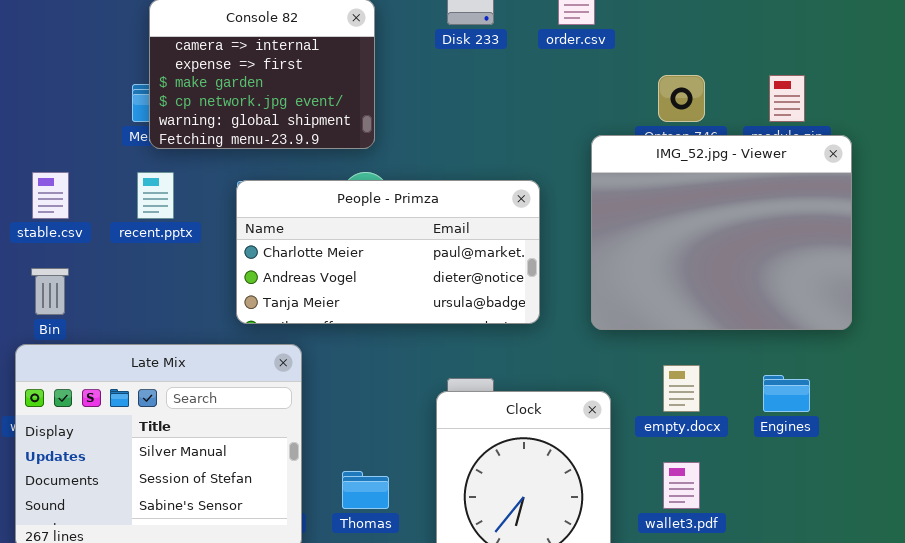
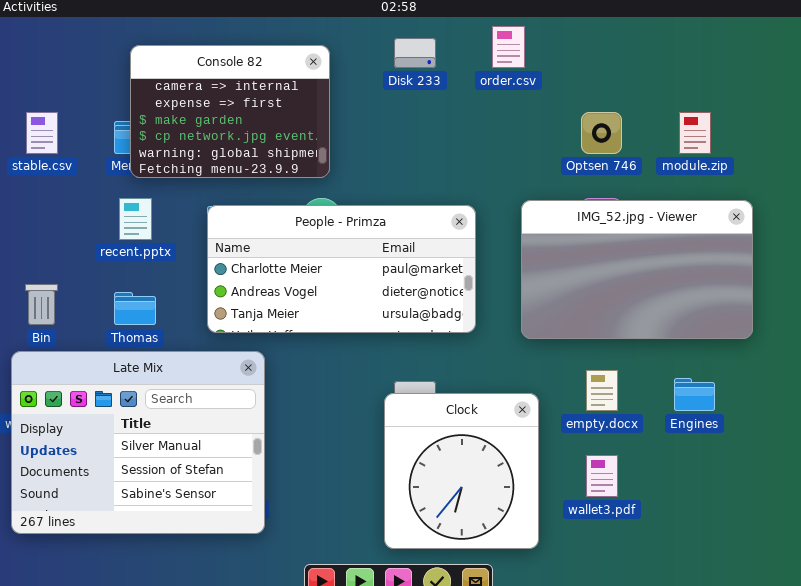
IMG_52.jpg - Viewer: [591,135,852,330] -> [521,200,753,339], resized
stable.csv: [32,172,69,219] -> [26,112,58,154], moved
Thomas: [342,471,389,509] -> [114,292,156,325], moved

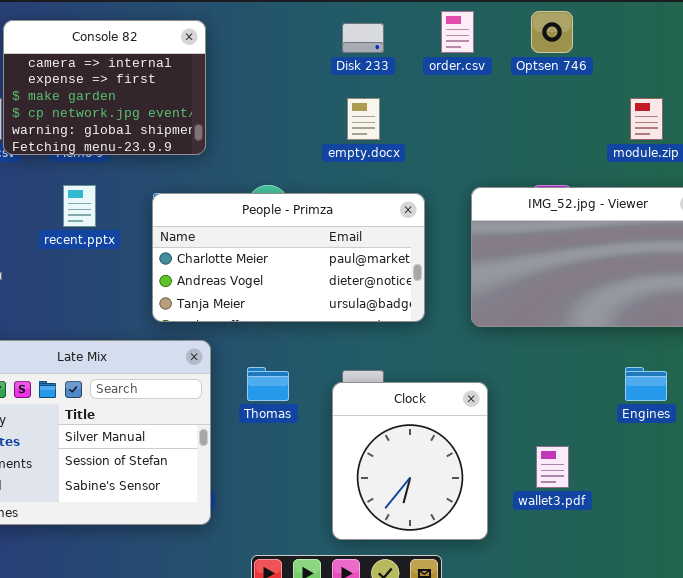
Console 82: [130,45,330,178] -> [3,20,206,155], moved
Optsen 746: [581,112,622,154] -> [531,11,573,53], moved
Thomas: [114,292,156,325] -> [247,367,289,401], moved
empty.docx: [586,370,618,411] -> [347,98,380,140], moved

